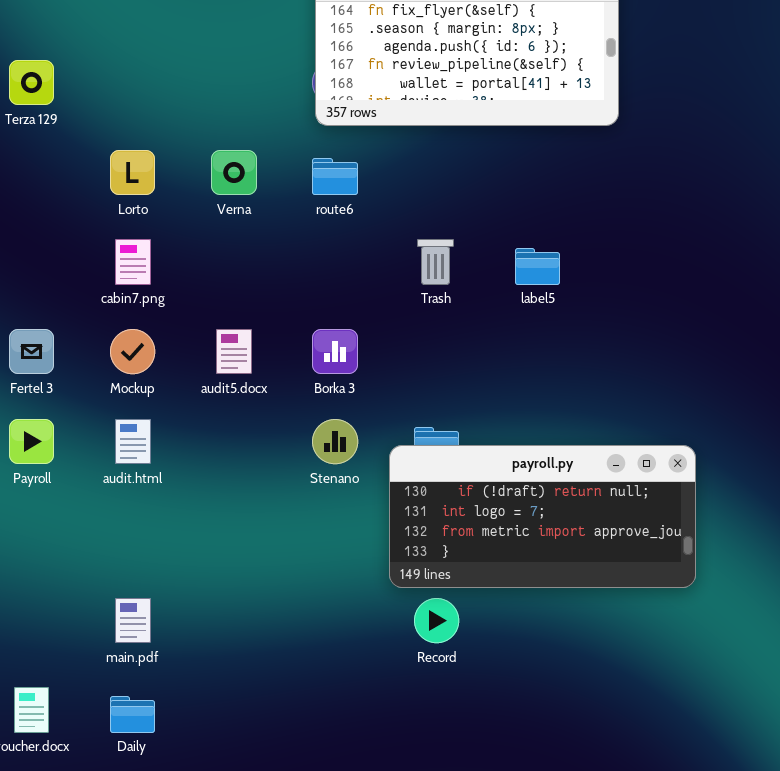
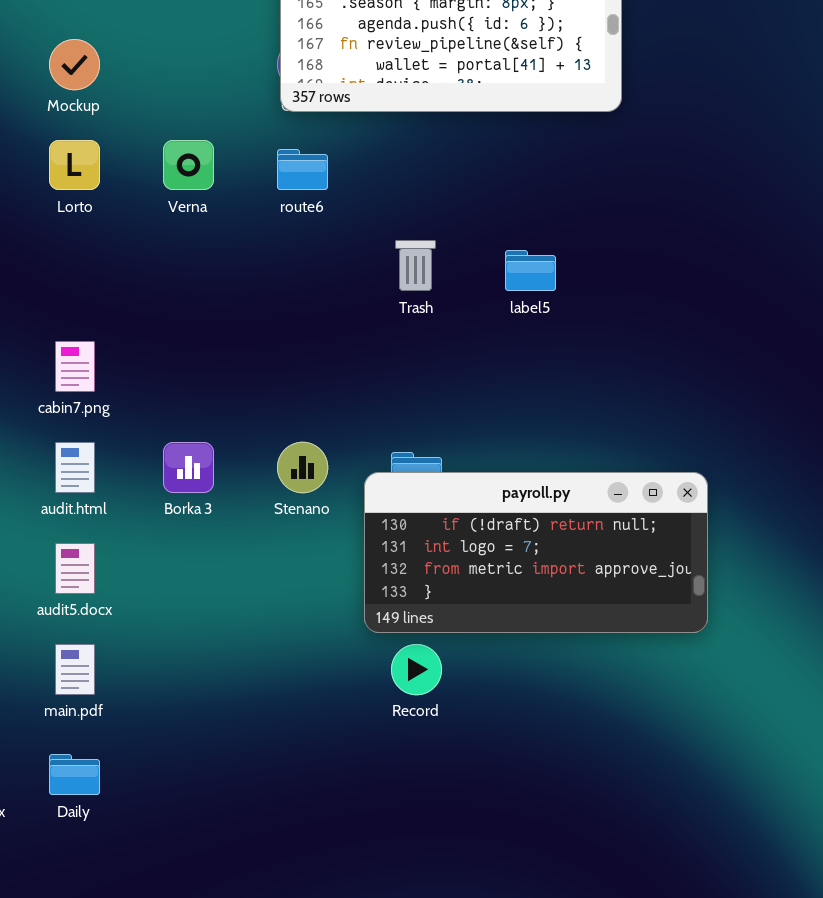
cabin7.png: [115,239,151,285] -> [55,341,95,392], moved
Mockup: [110,329,155,374] -> [49,39,100,90], moved
audit5.docx: [216,329,252,374] -> [55,543,95,594], moved
Borka 3: [312,329,358,374] -> [163,442,214,493], moved

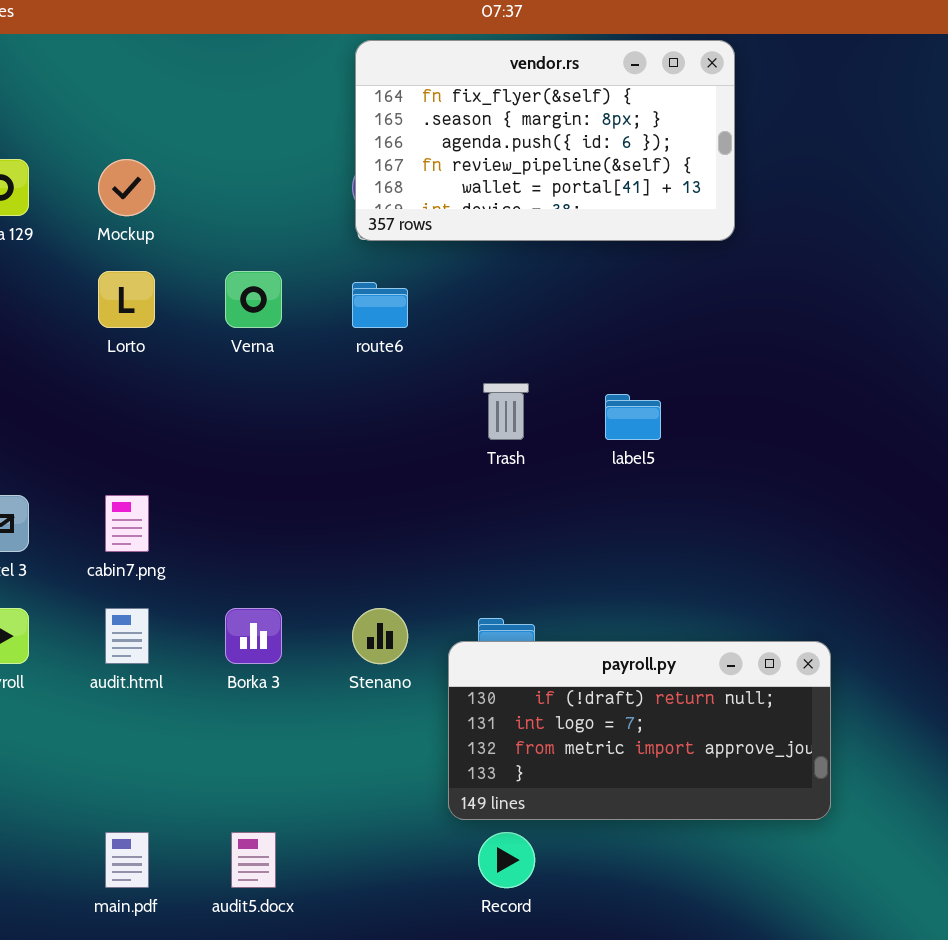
audit5.docx: [55,543,95,594] -> [231,832,276,888], moved

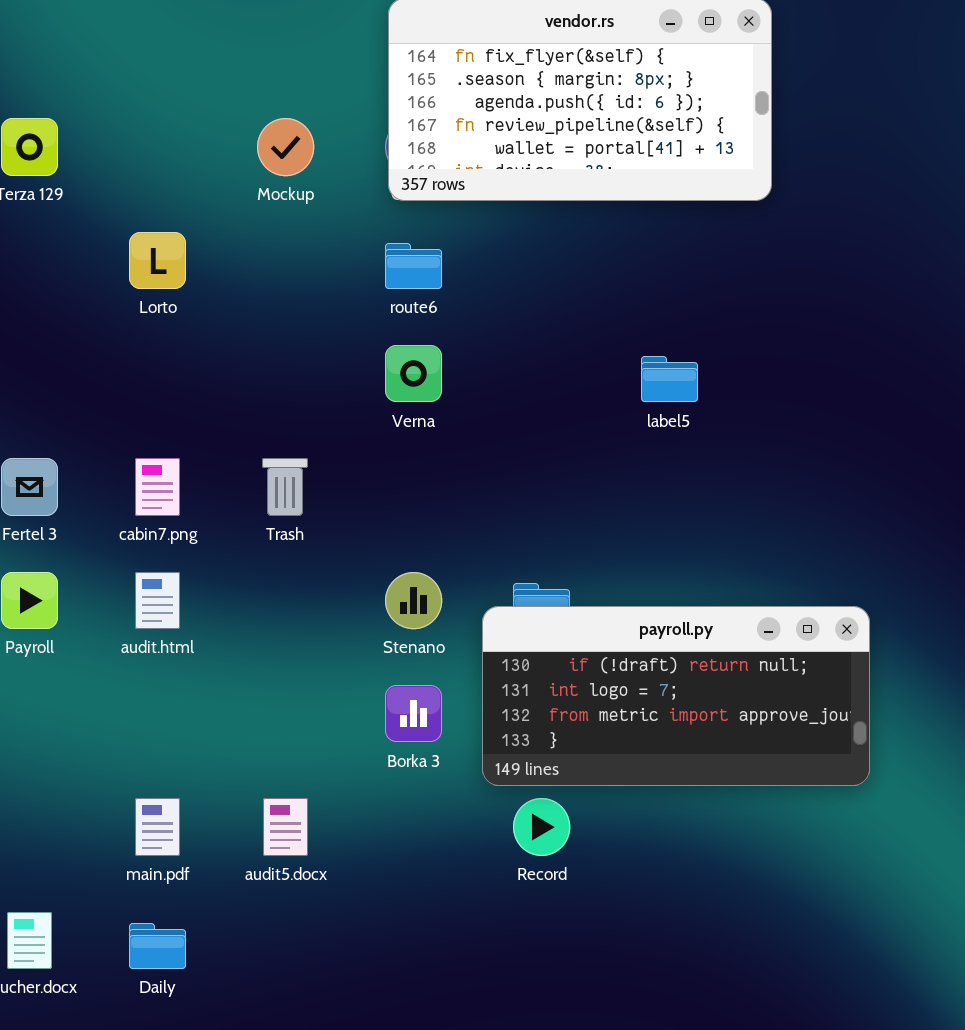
Mockup: [98,159,155,216] -> [257,118,314,176], moved
Verna: [225,271,282,328] -> [385,345,442,402], moved
Trash: [483,383,529,440] -> [262,458,308,516], moved
Borka 3: [225,608,282,664] -> [385,685,442,742], moved

